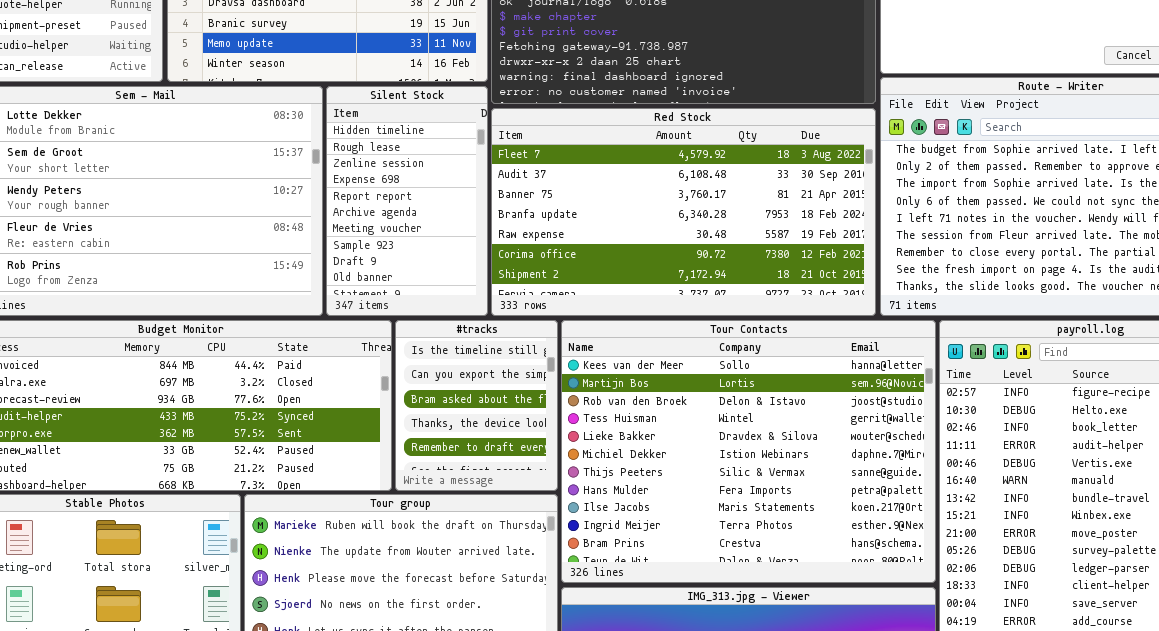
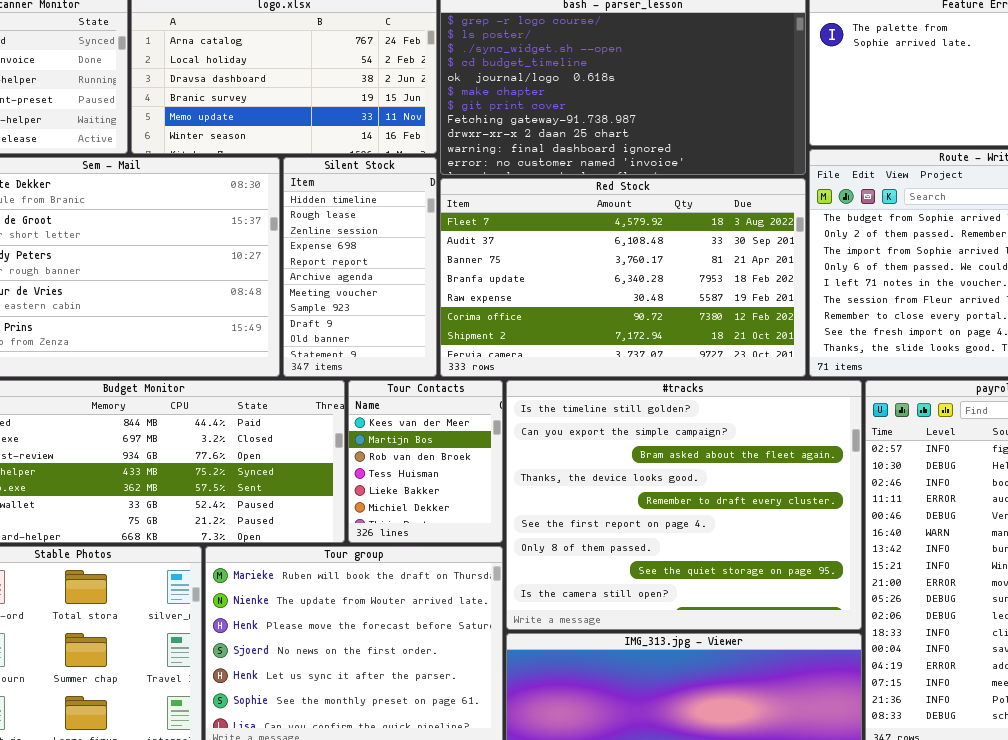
#tracks: [395,320,558,491] -> [506,380,862,630], moved, resized
Tour Contacts: [561,320,936,583] -> [348,380,503,543], moved, resized

